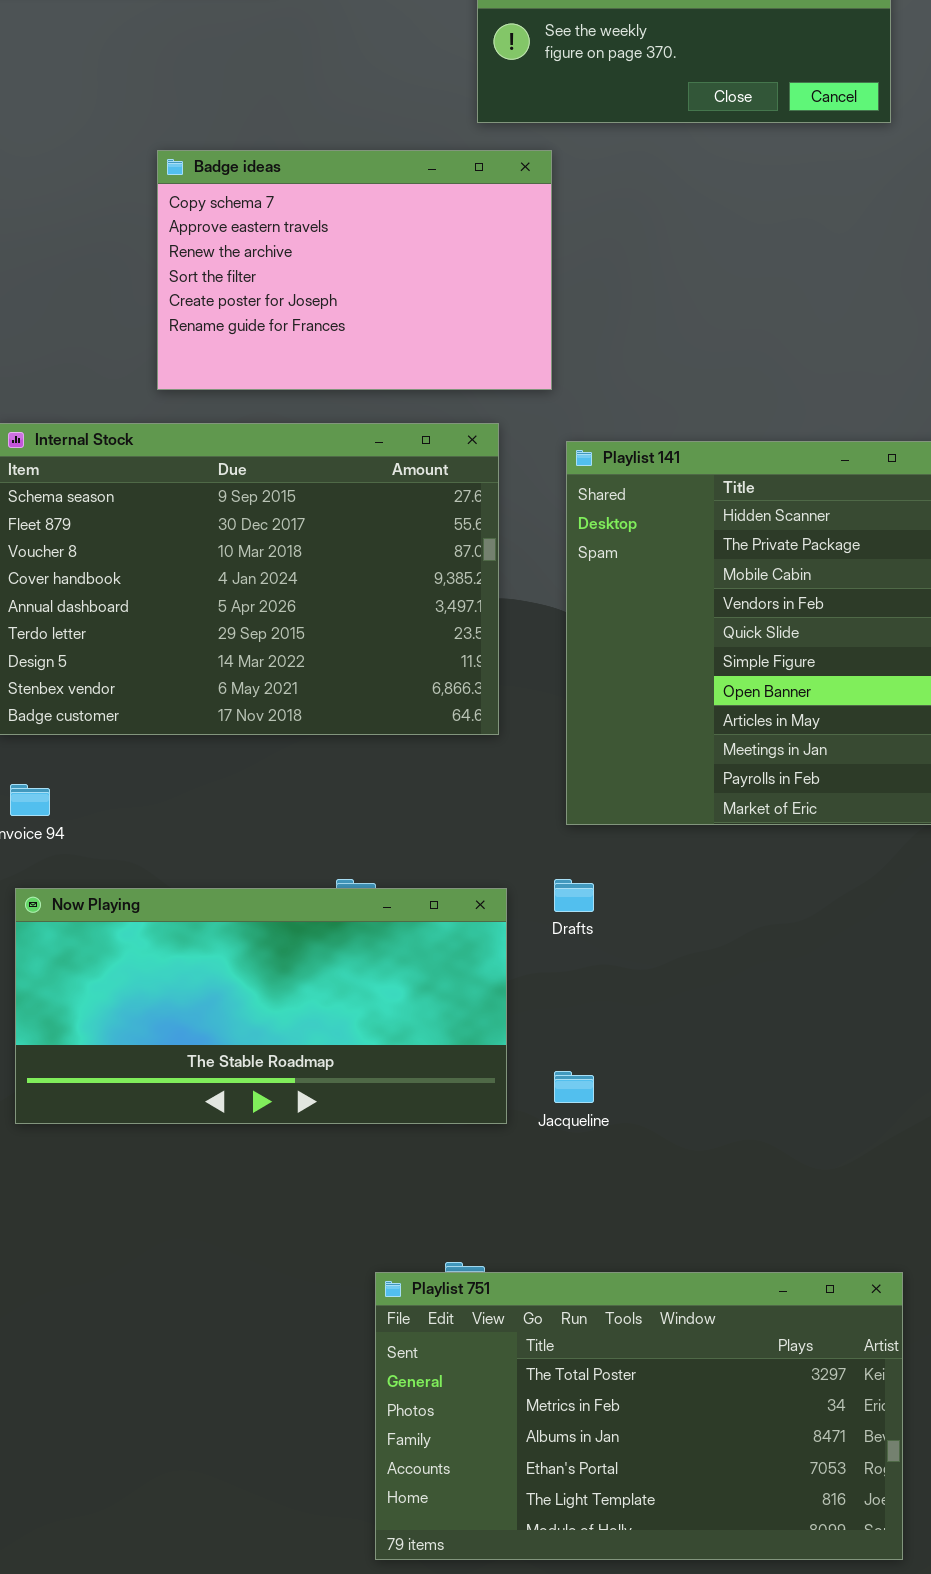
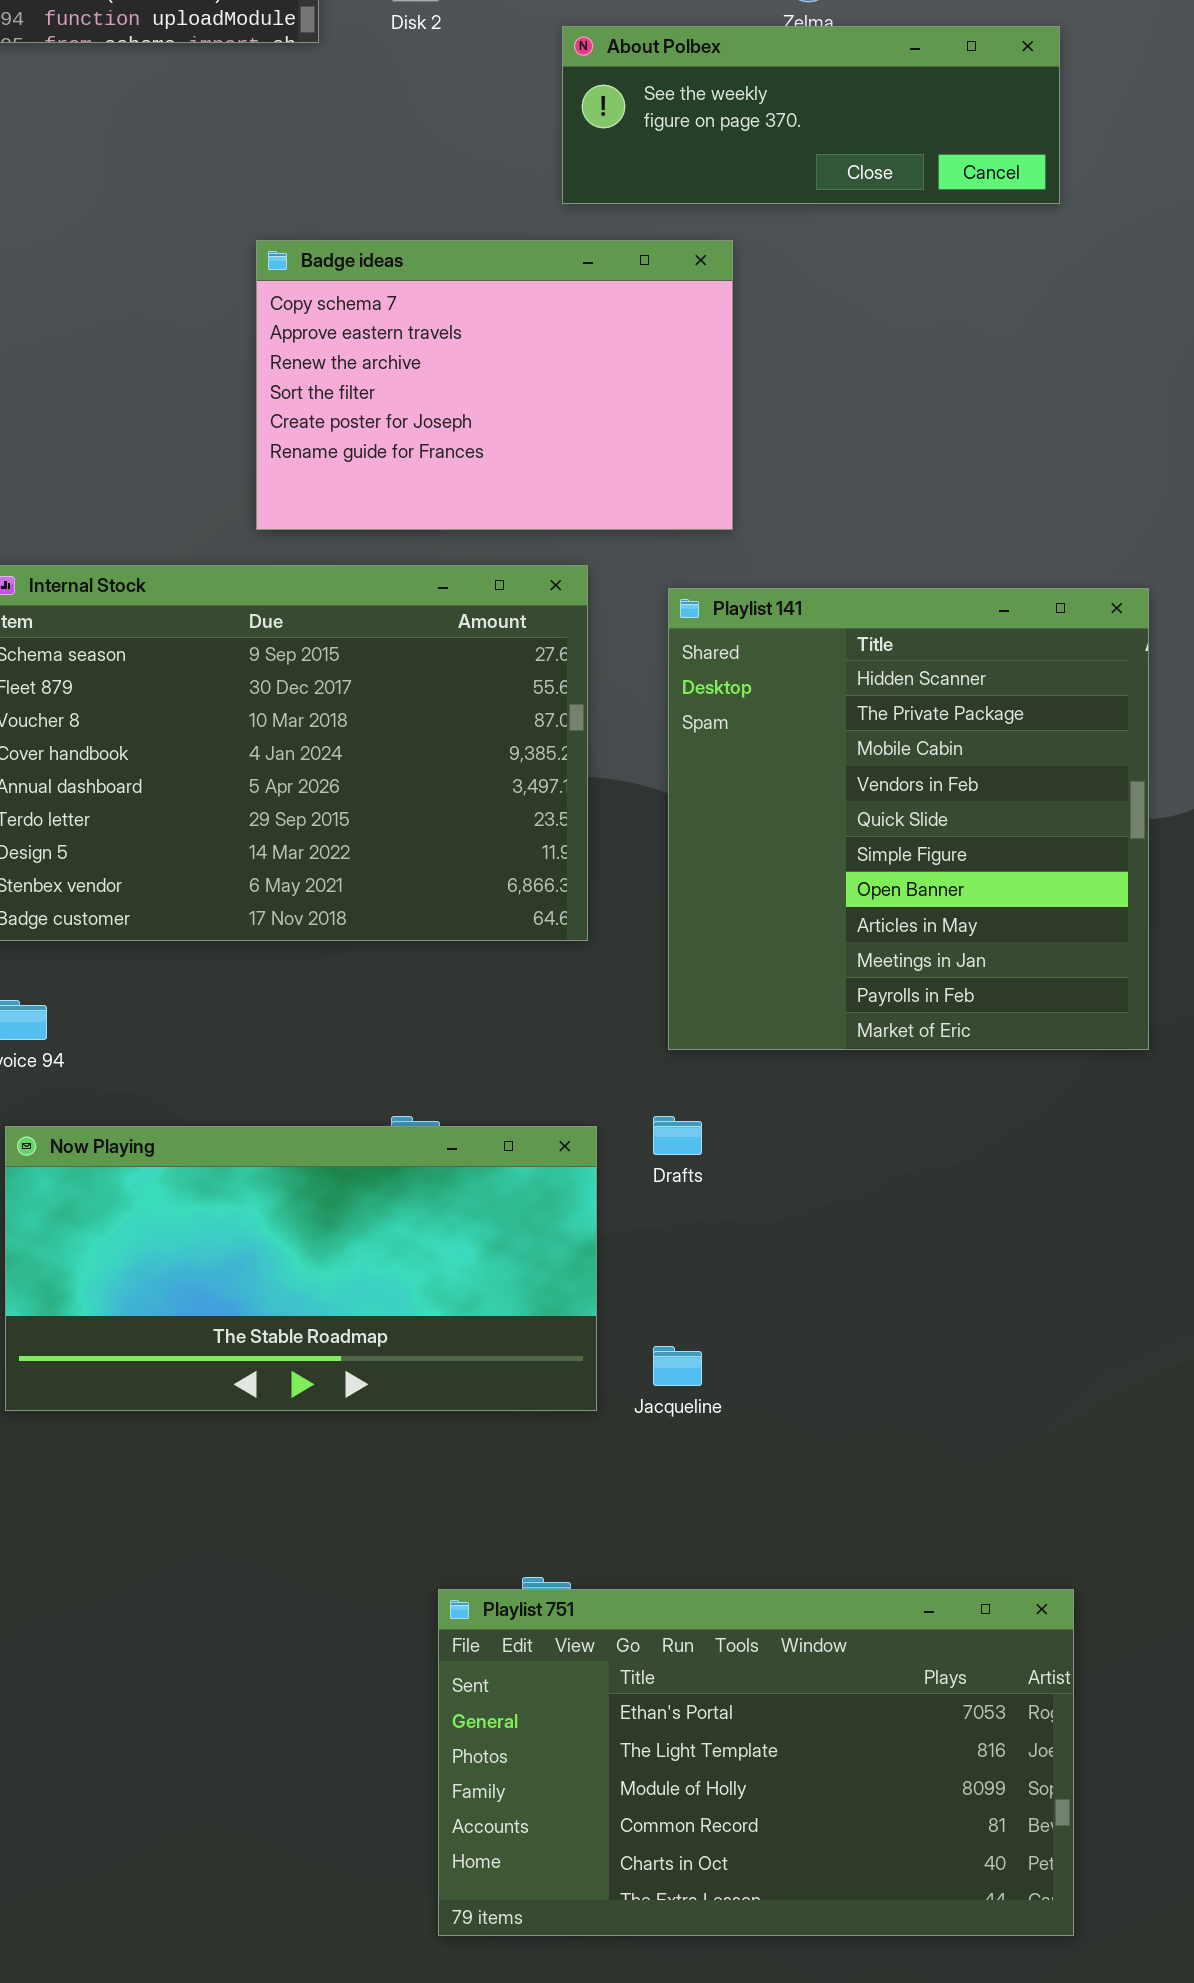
Badge ideas: [157,150,552,390] -> [256,240,733,530], moved
Playlist 751: [375,1272,903,1560] -> [438,1589,1074,1936], scrolled down 3 rows

